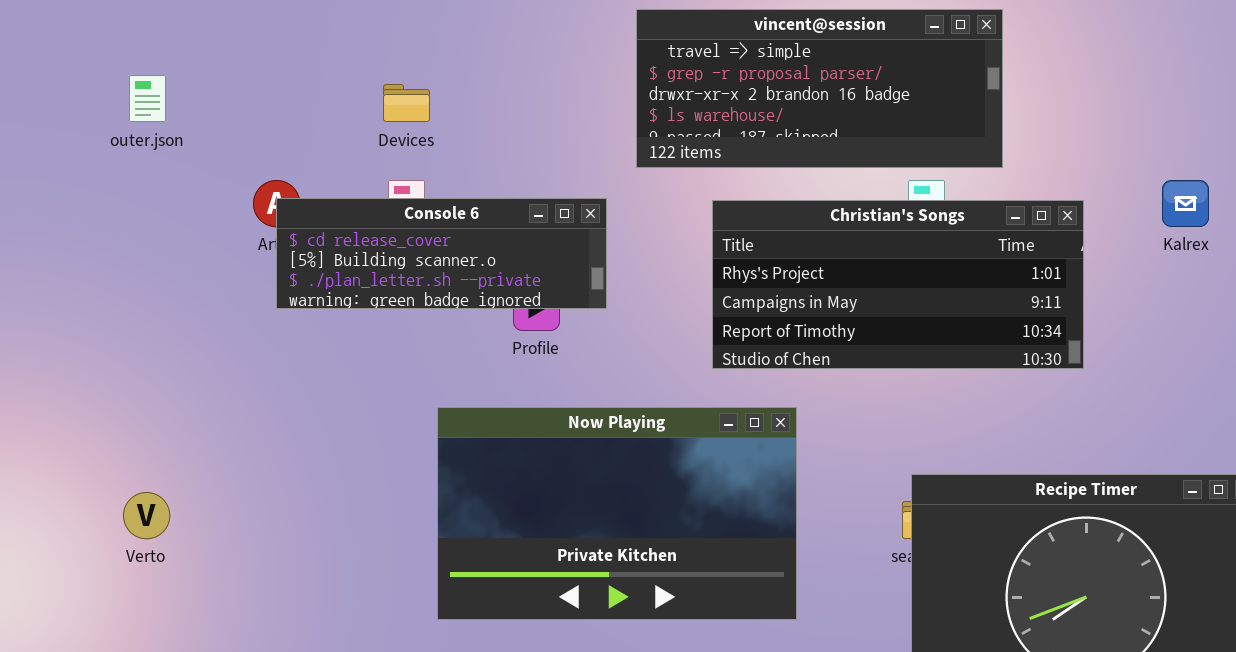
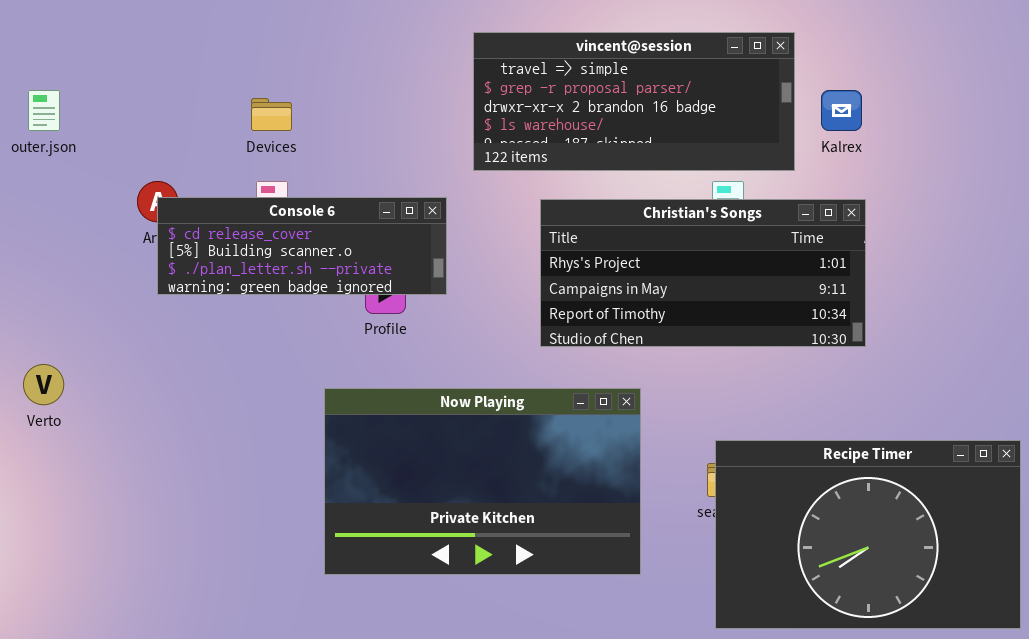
Kalrex: [1162,180,1209,227] -> [821,90,862,131], moved
Now Playing: [437,407,797,620] -> [324,388,641,575], moved
Verto: [123,492,170,539] -> [23,364,64,405], moved

